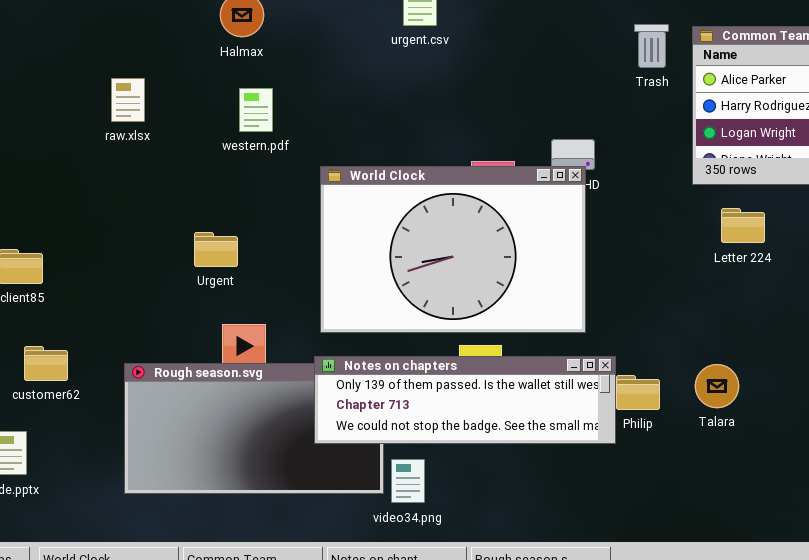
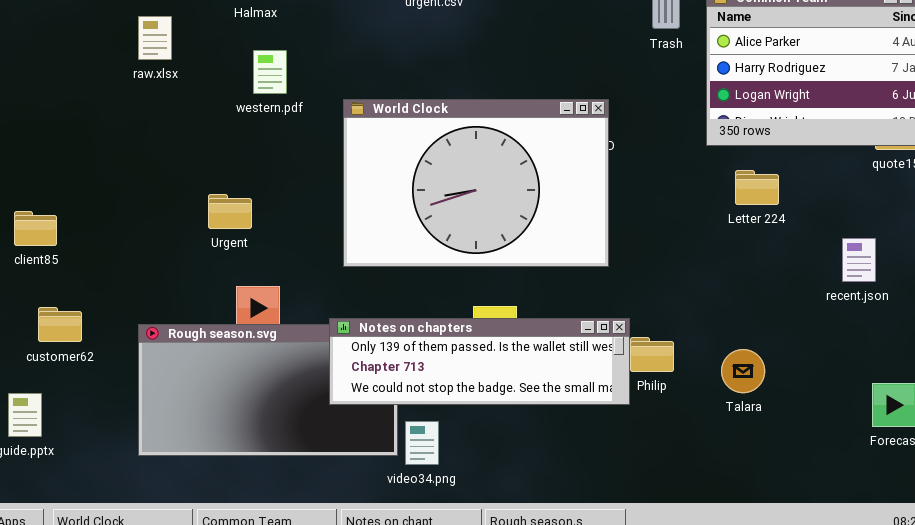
raw.xlsx: [111,78,145,122] -> [138,16,172,60], moved
World Clock: [320,166,586,333] -> [343,99,609,267], moved
Talara: [695,364,739,408] -> [721,349,765,393], moved

